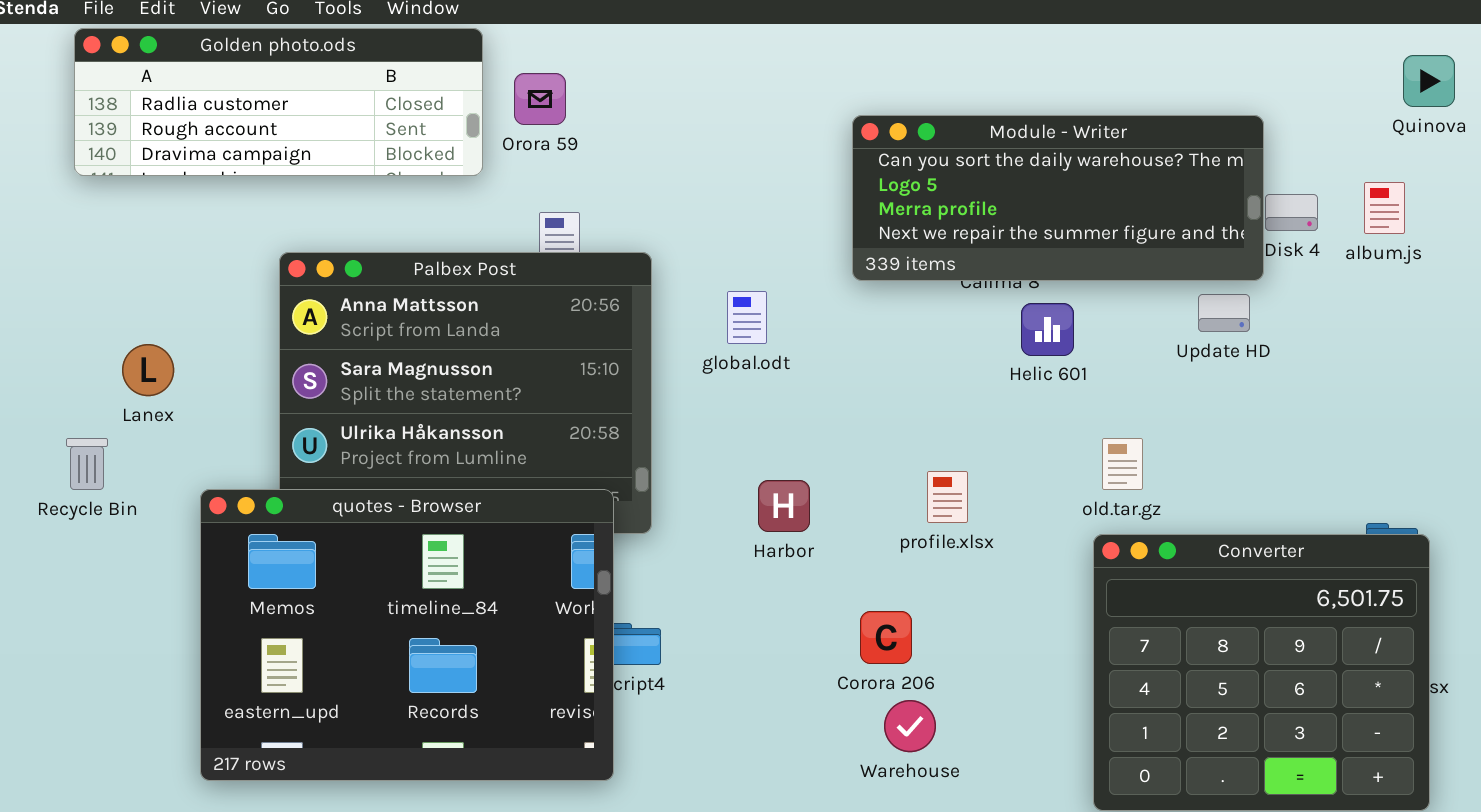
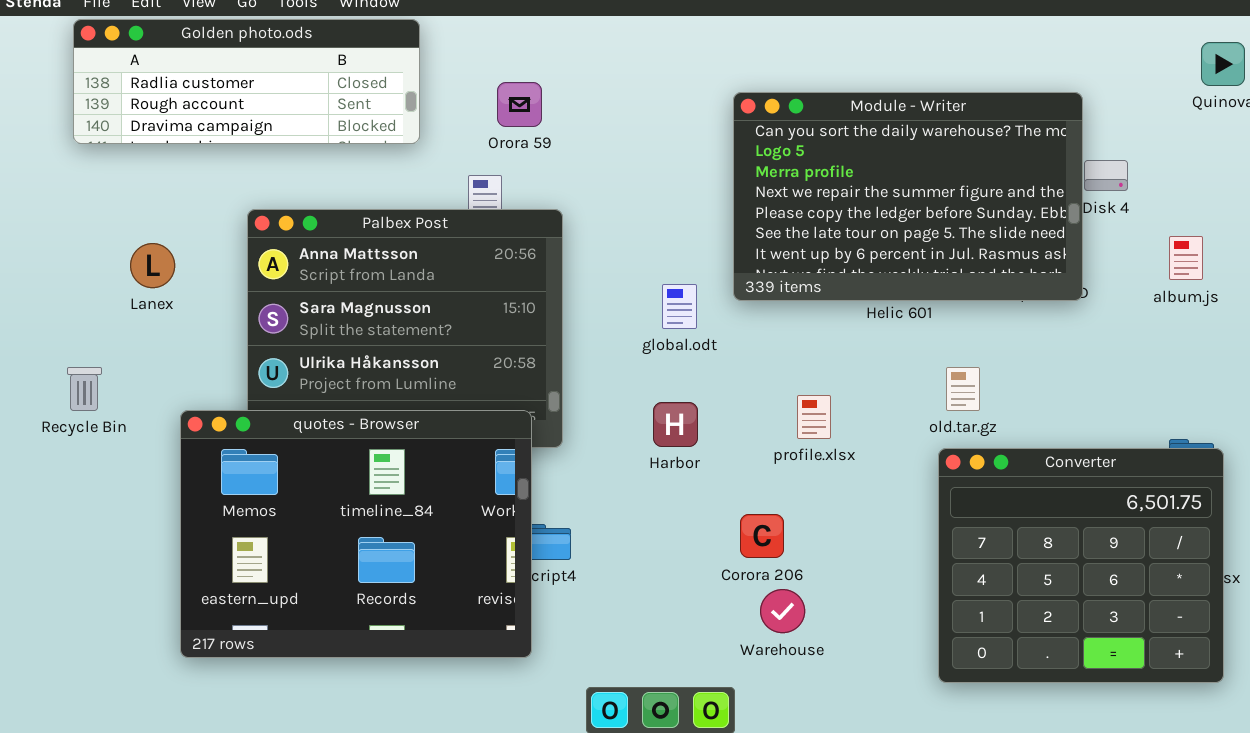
Orora 59: [514,73,566,125] -> [497,82,542,127], moved
Module - Writer: [852,115,1264,281] -> [733,92,1083,301], resized
album.js: [1364,182,1405,234] -> [1169,236,1203,280], moved
global.odt: [727,291,767,344] -> [662,284,697,329], moved
Lanex: [122,344,174,396] -> [130,243,175,288], moved

